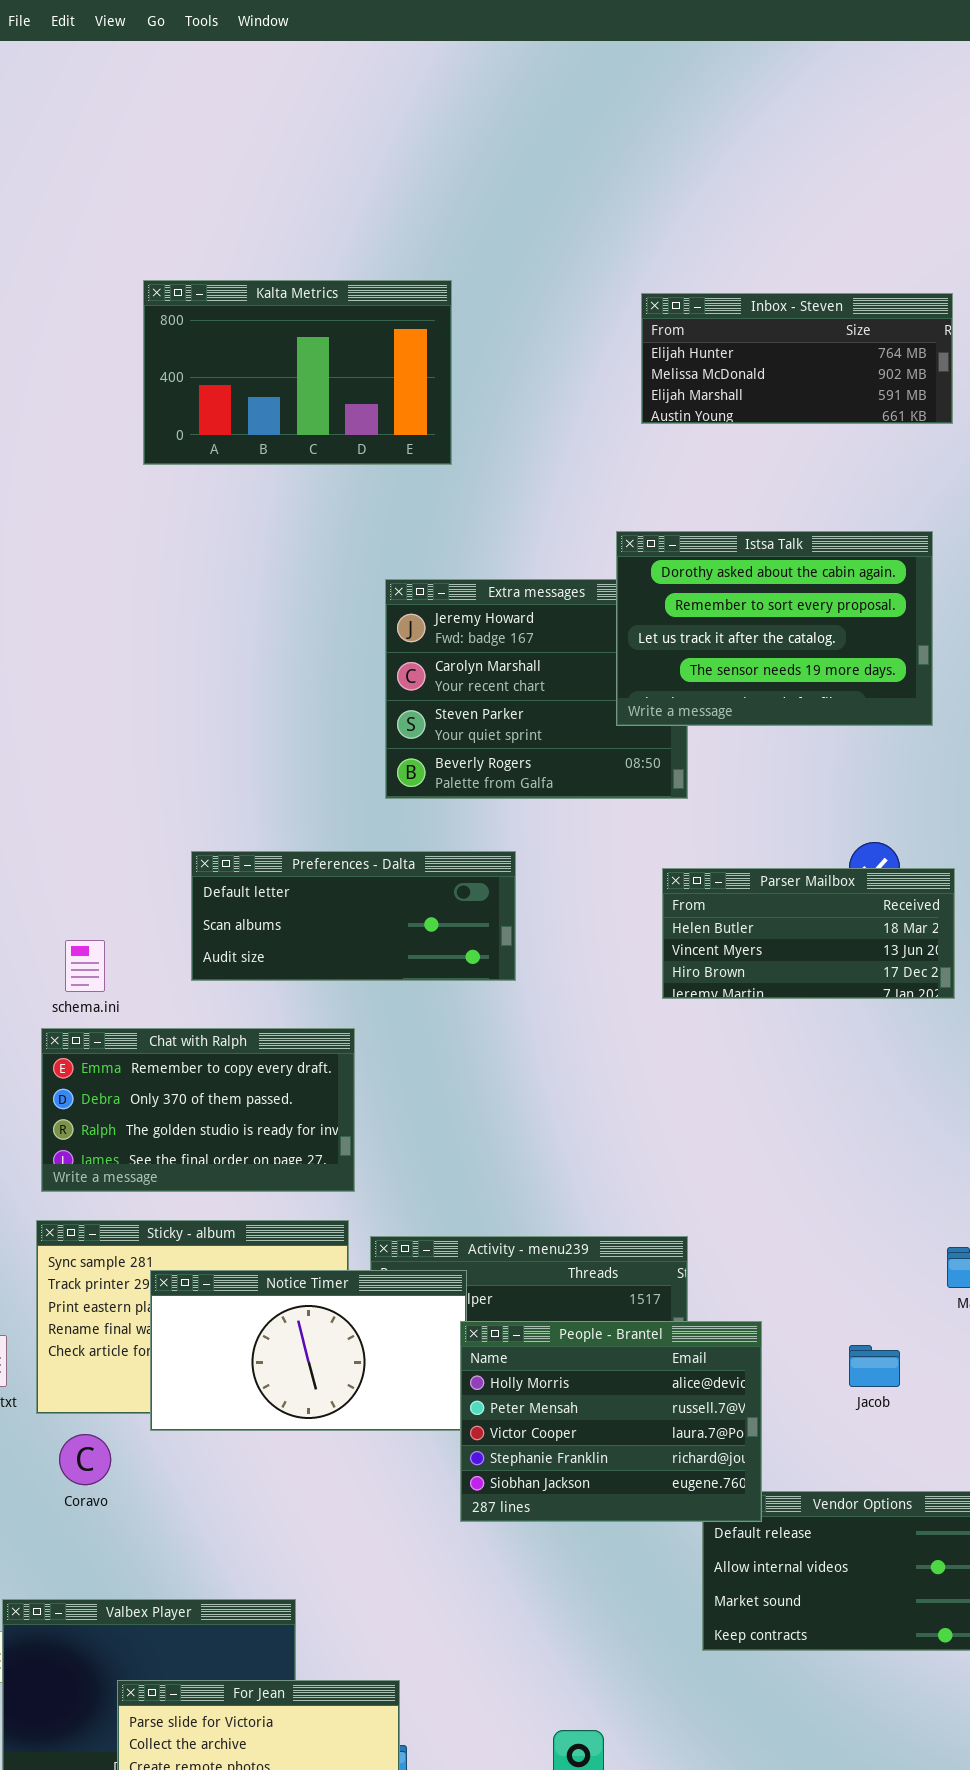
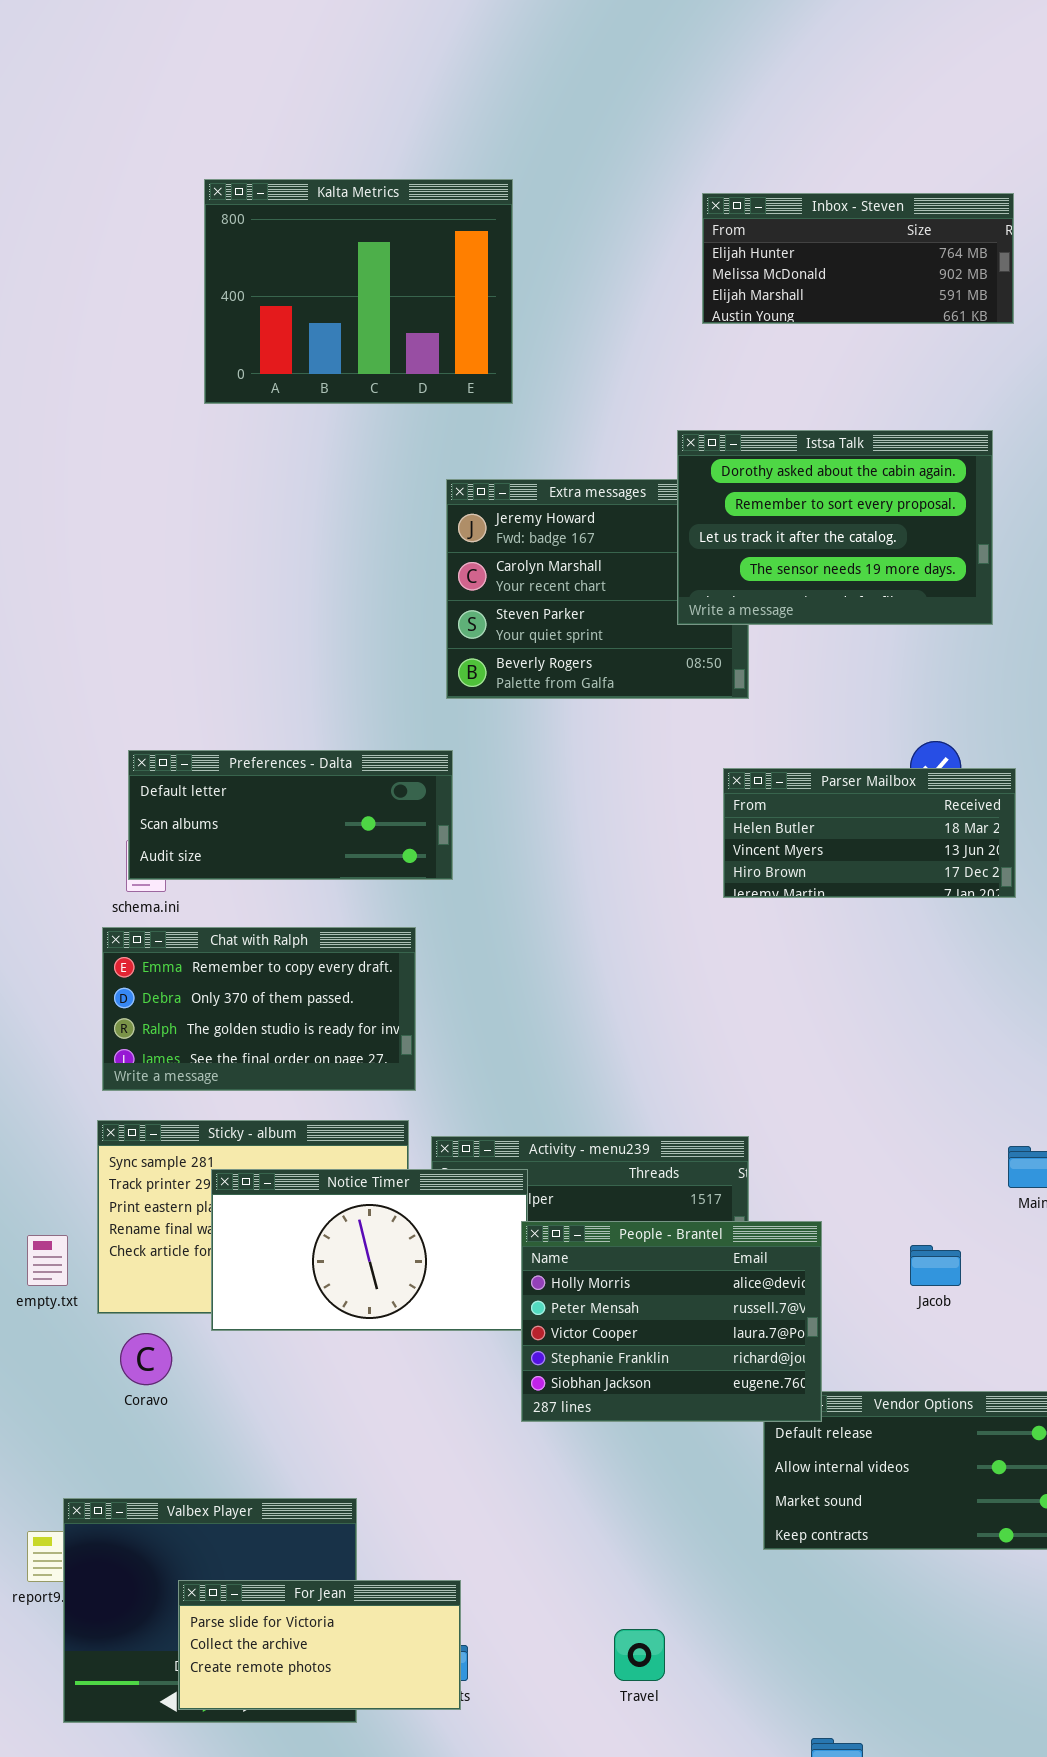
Kalta Metrics: [143,280,452,465] -> [204,179,513,404], resized
Preferences - Dalta: [191,851,516,981] -> [128,750,453,880], moved

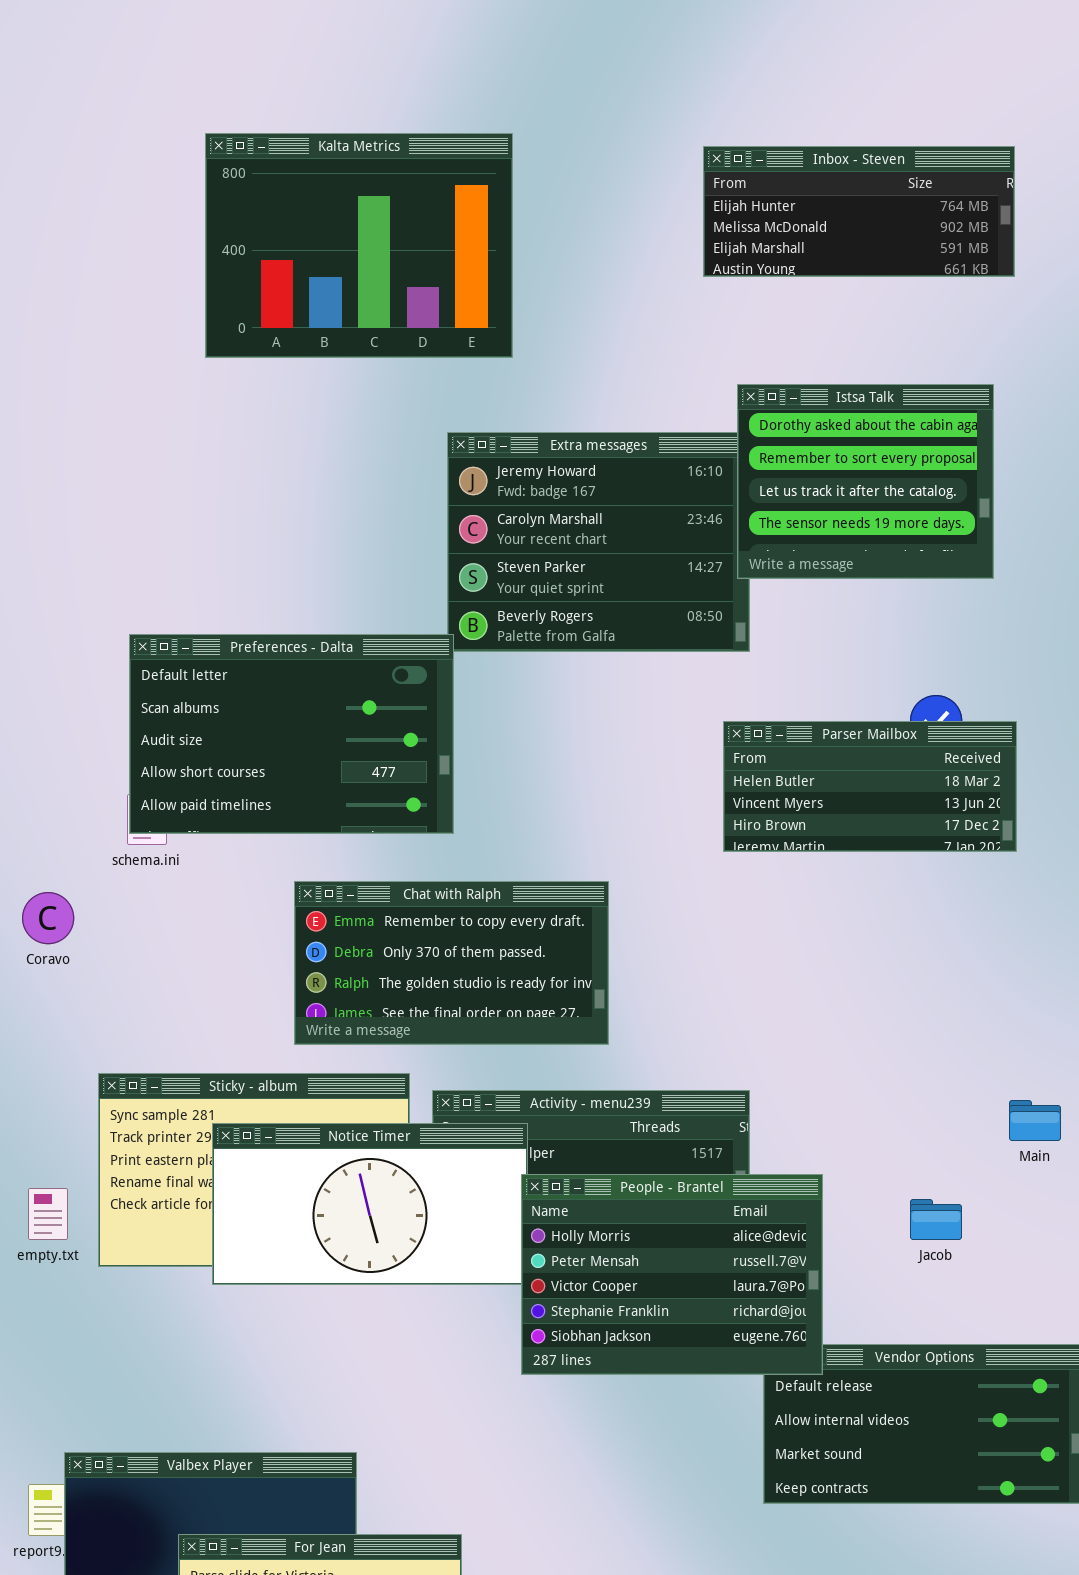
Istsa Talk: [677,430,993,625] -> [737,384,994,579], resized
Preferences - Dalta: [128,750,453,880] -> [129,634,454,834], resized
Chat with Ralph: [102,927,416,1091] -> [294,881,609,1045], moved
Coravo: [120,1333,172,1385] -> [22,892,74,944], moved

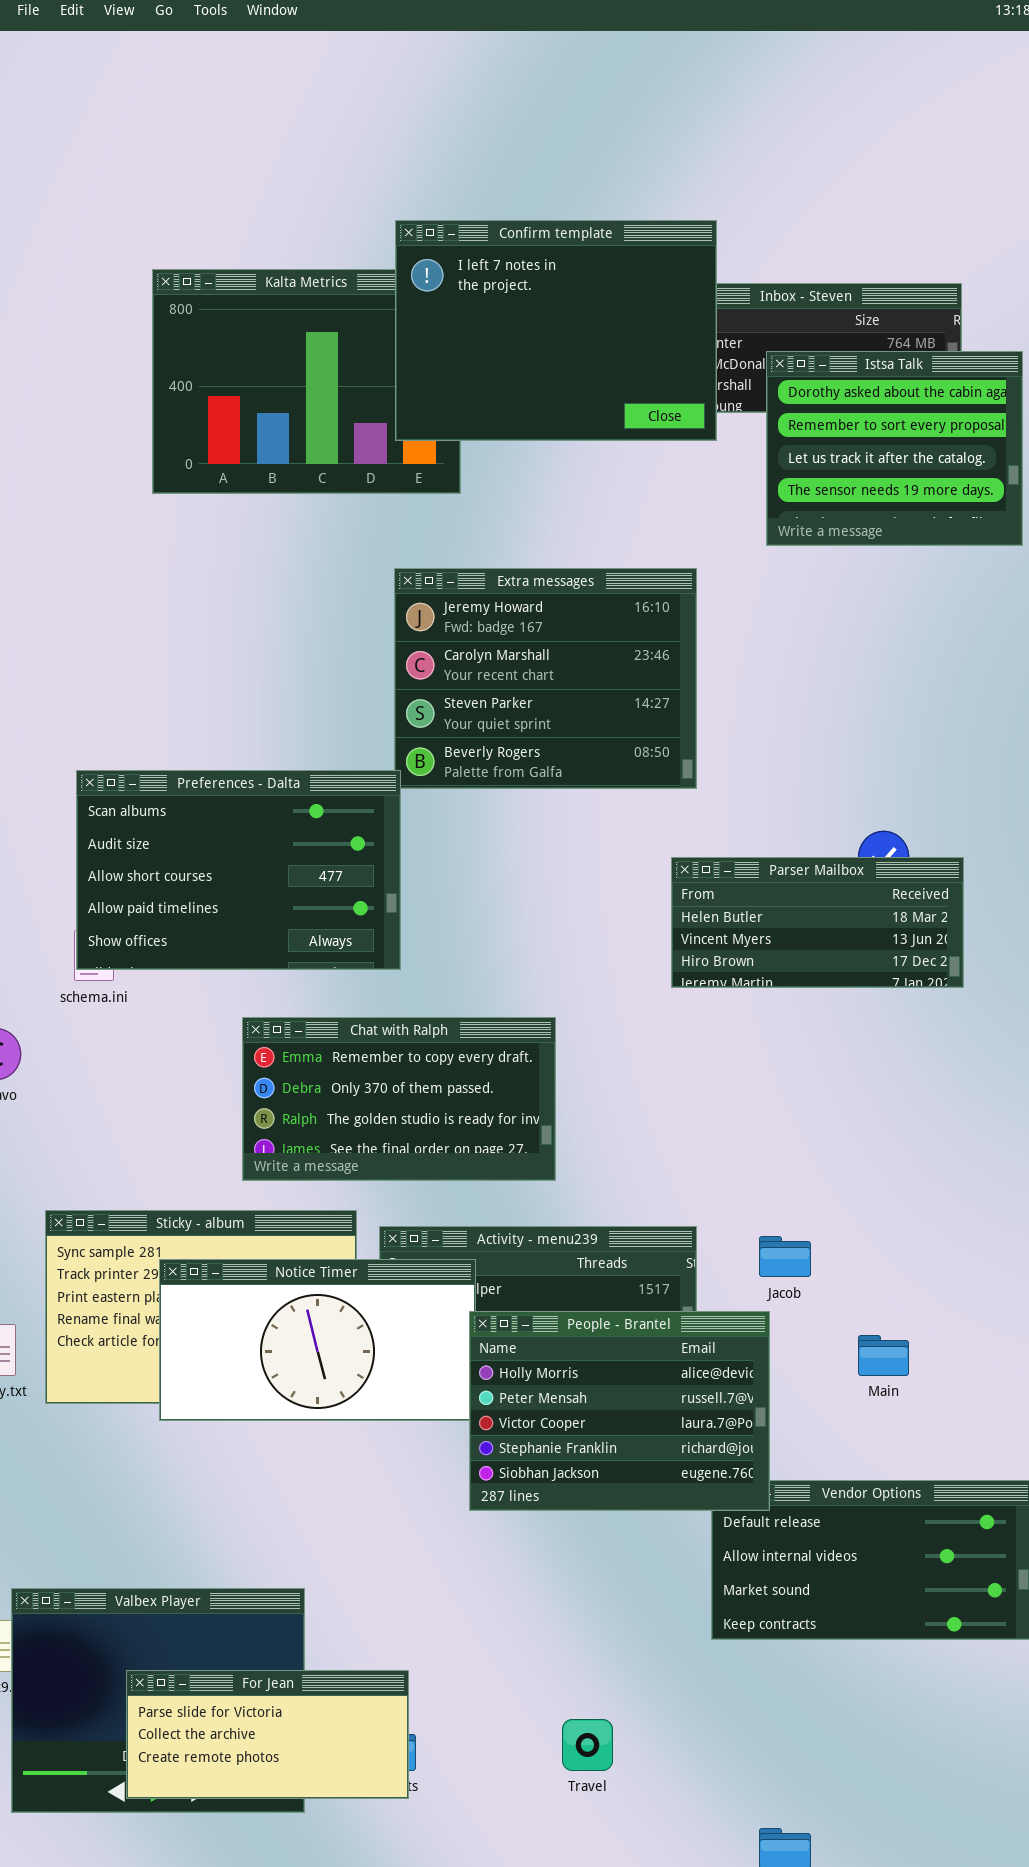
Confirm template: none -> [395,220,717,441], opened
Istsa Talk: [737,384,994,579] -> [766,351,1023,546], moved
Preferences - Dalta: [129,634,454,834] -> [76,770,401,970], scrolled down 1 row
Main: [1009,1100,1061,1141] -> [858,1335,909,1376], moved
Jacob: [910,1199,962,1240] -> [759,1236,811,1277], moved

